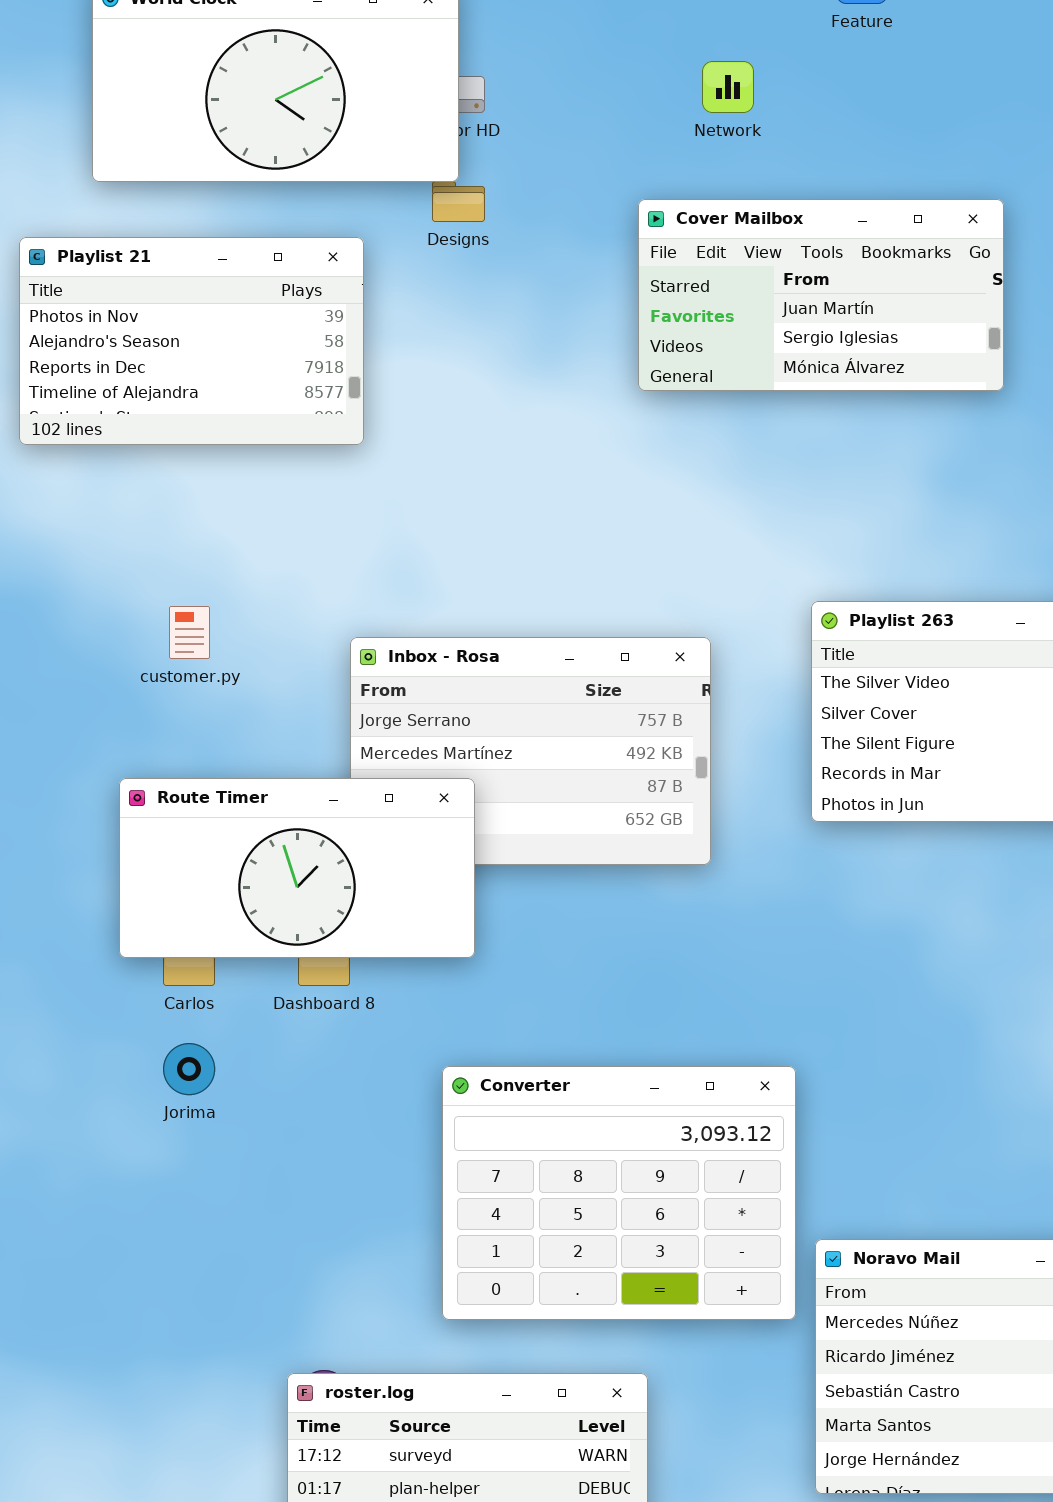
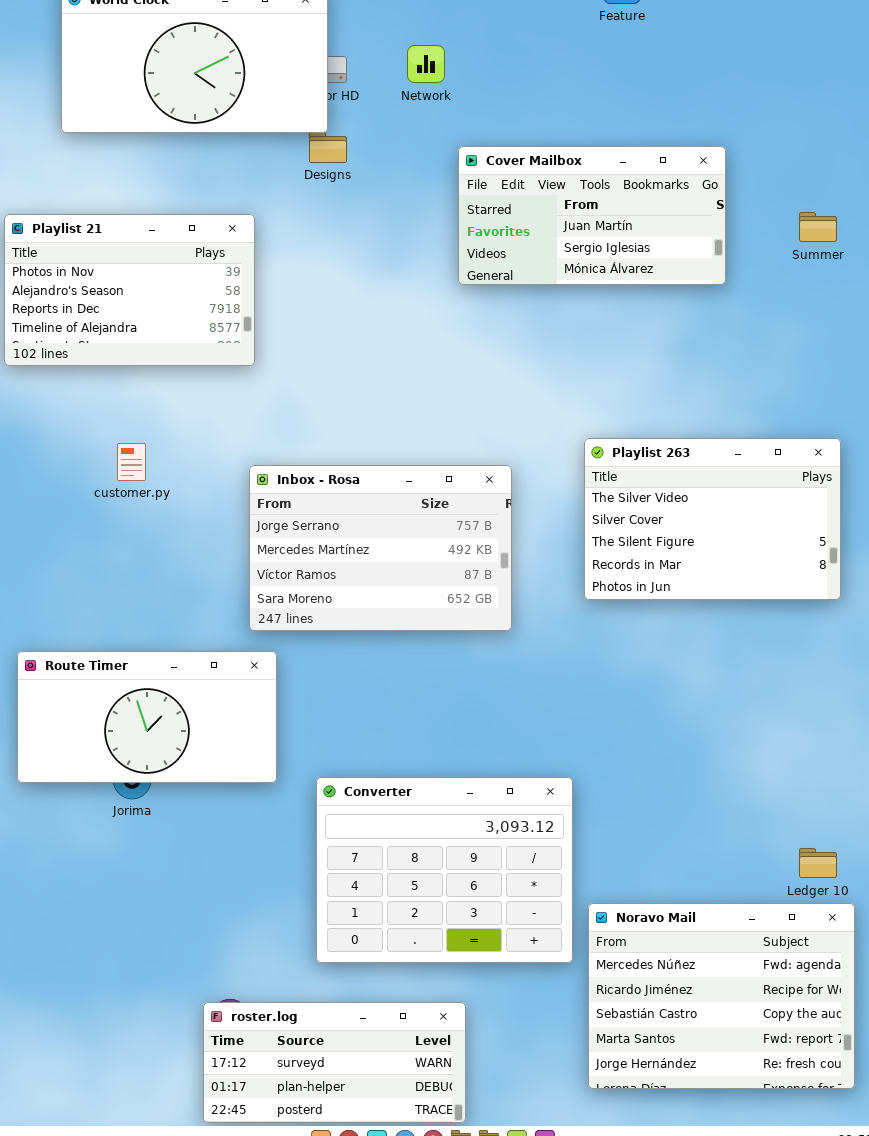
Network: [702,61,754,113] -> [407,45,445,83], moved
Playlist 21: [19,237,364,445] -> [4,214,255,366], moved
Route Timer: [119,778,475,958] -> [17,651,277,783], moved

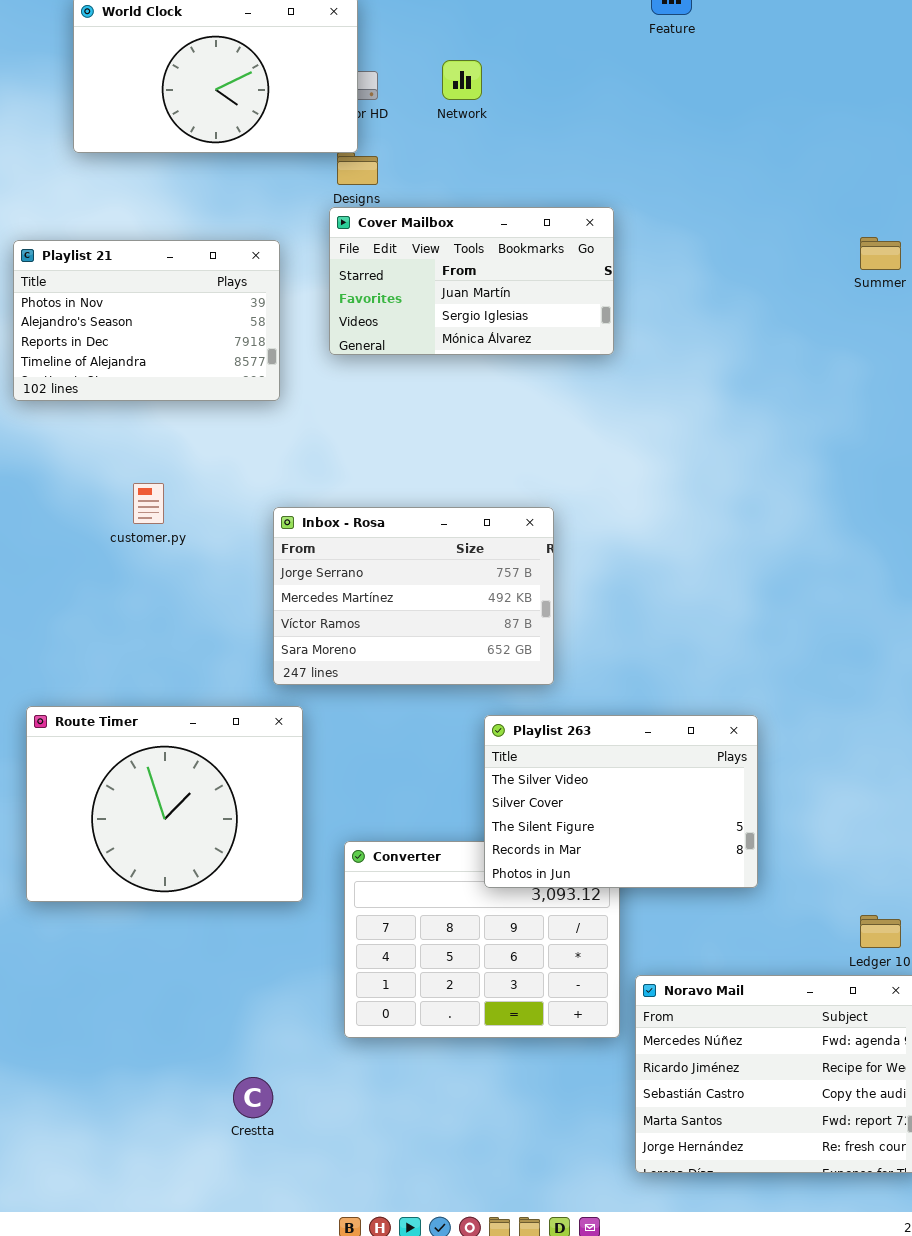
Cover Mailbox: [458,146,726,285] -> [329,207,614,355], moved
Playlist 263: [584,438,841,600] -> [484,715,758,888], moved
Route Timer: [17,651,277,783] -> [26,706,303,902], resized
roster.log: [203,1002,466,1123] -> none, closed

